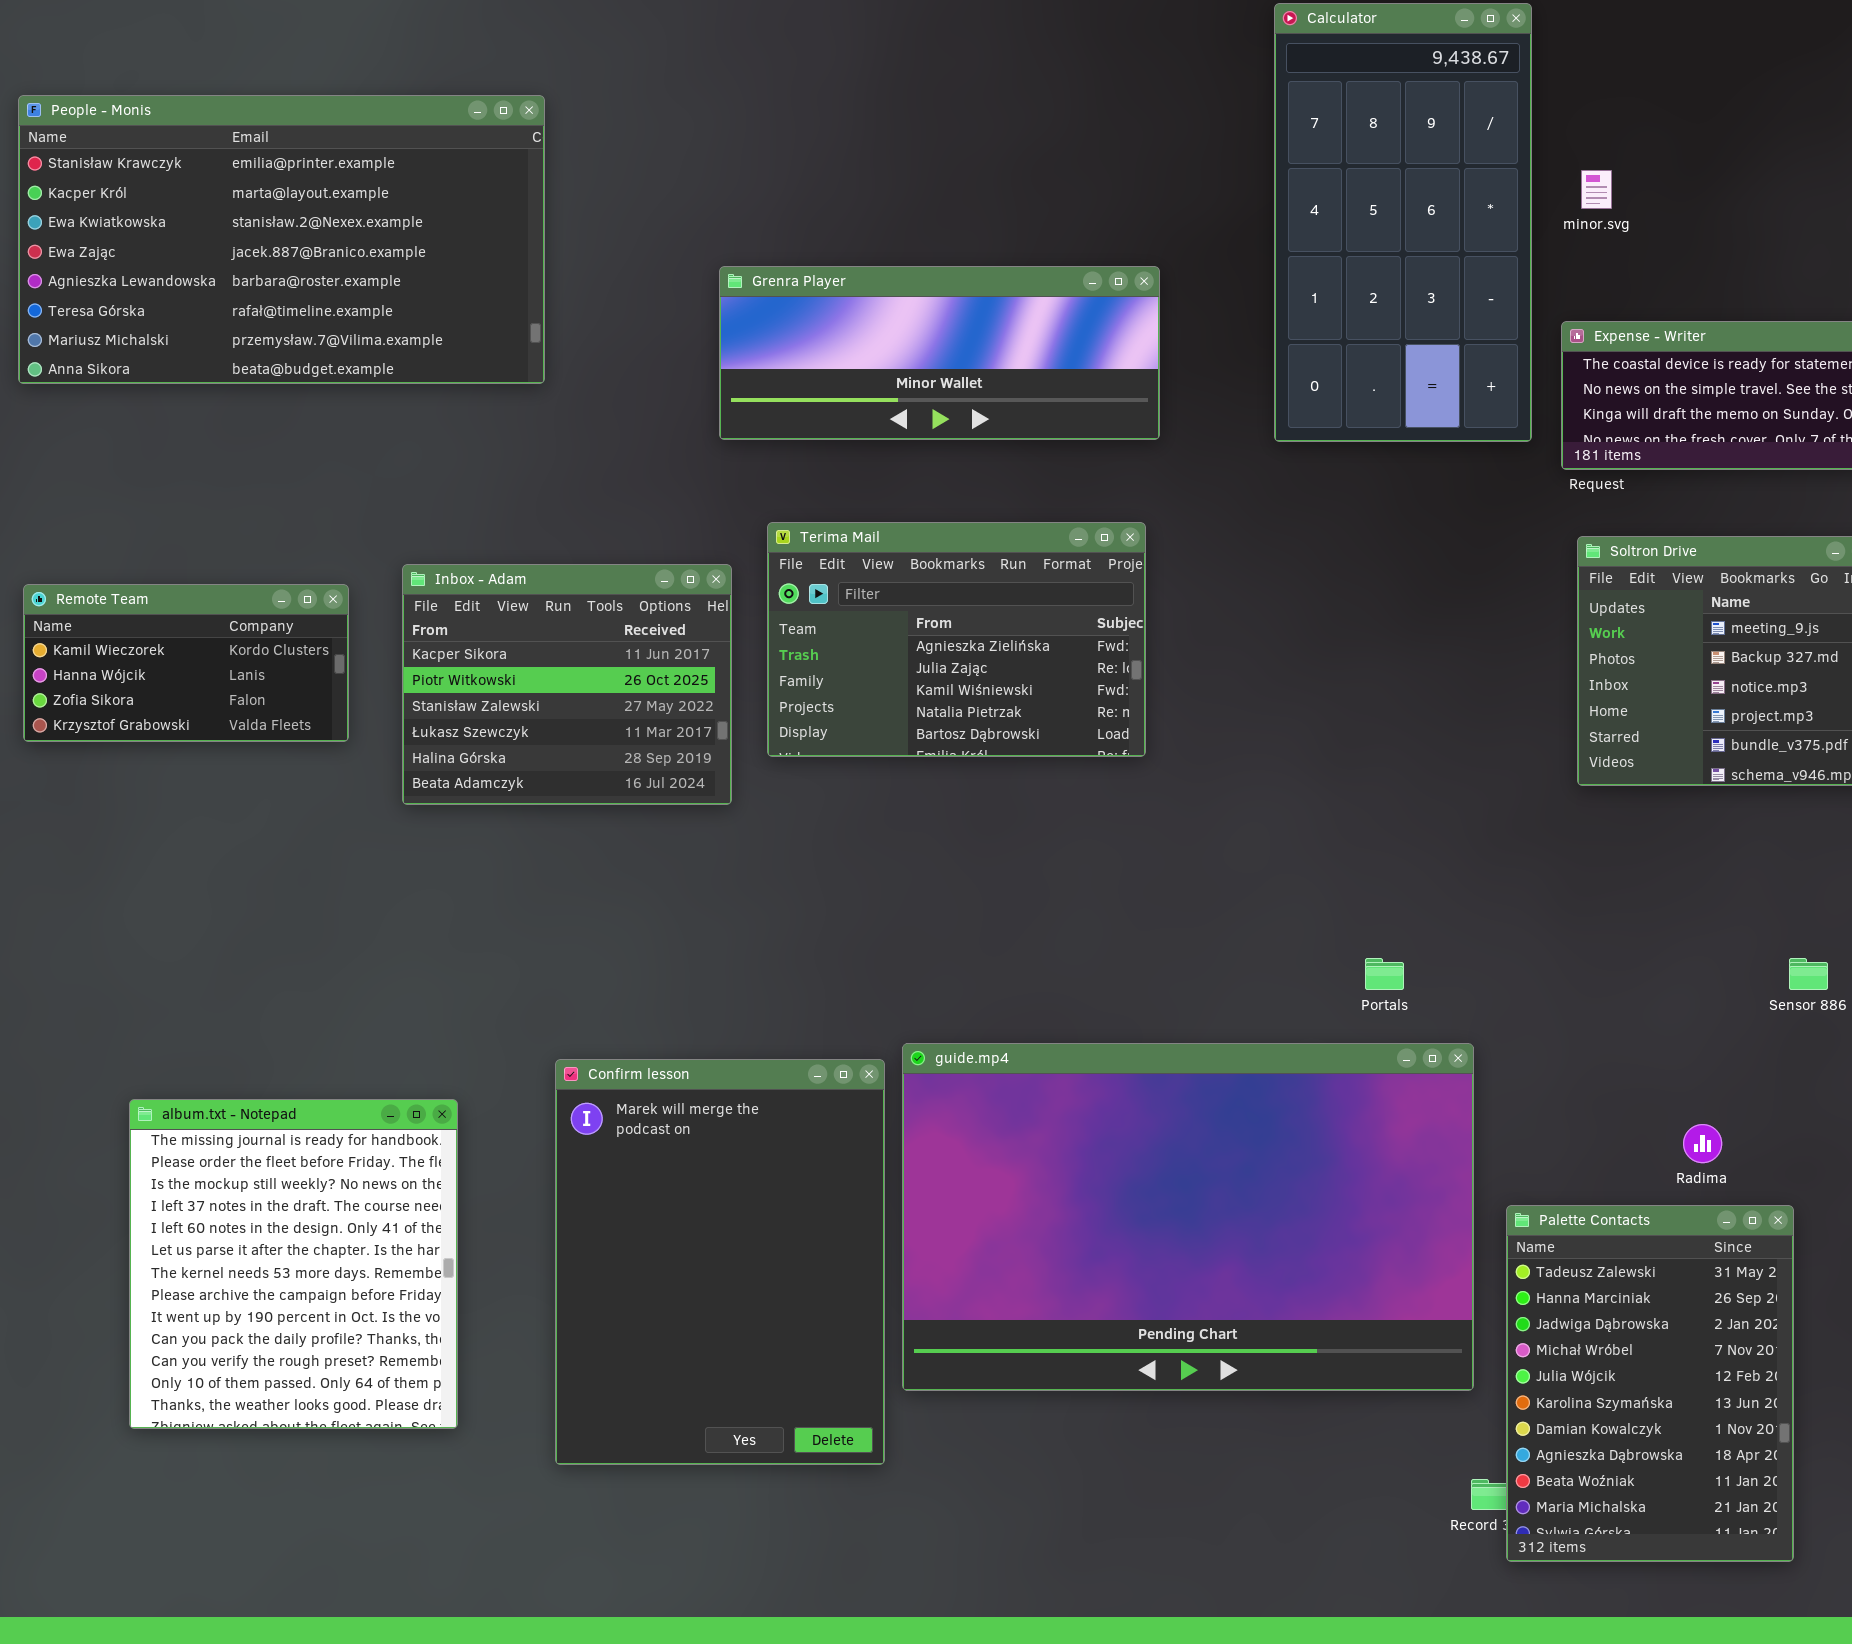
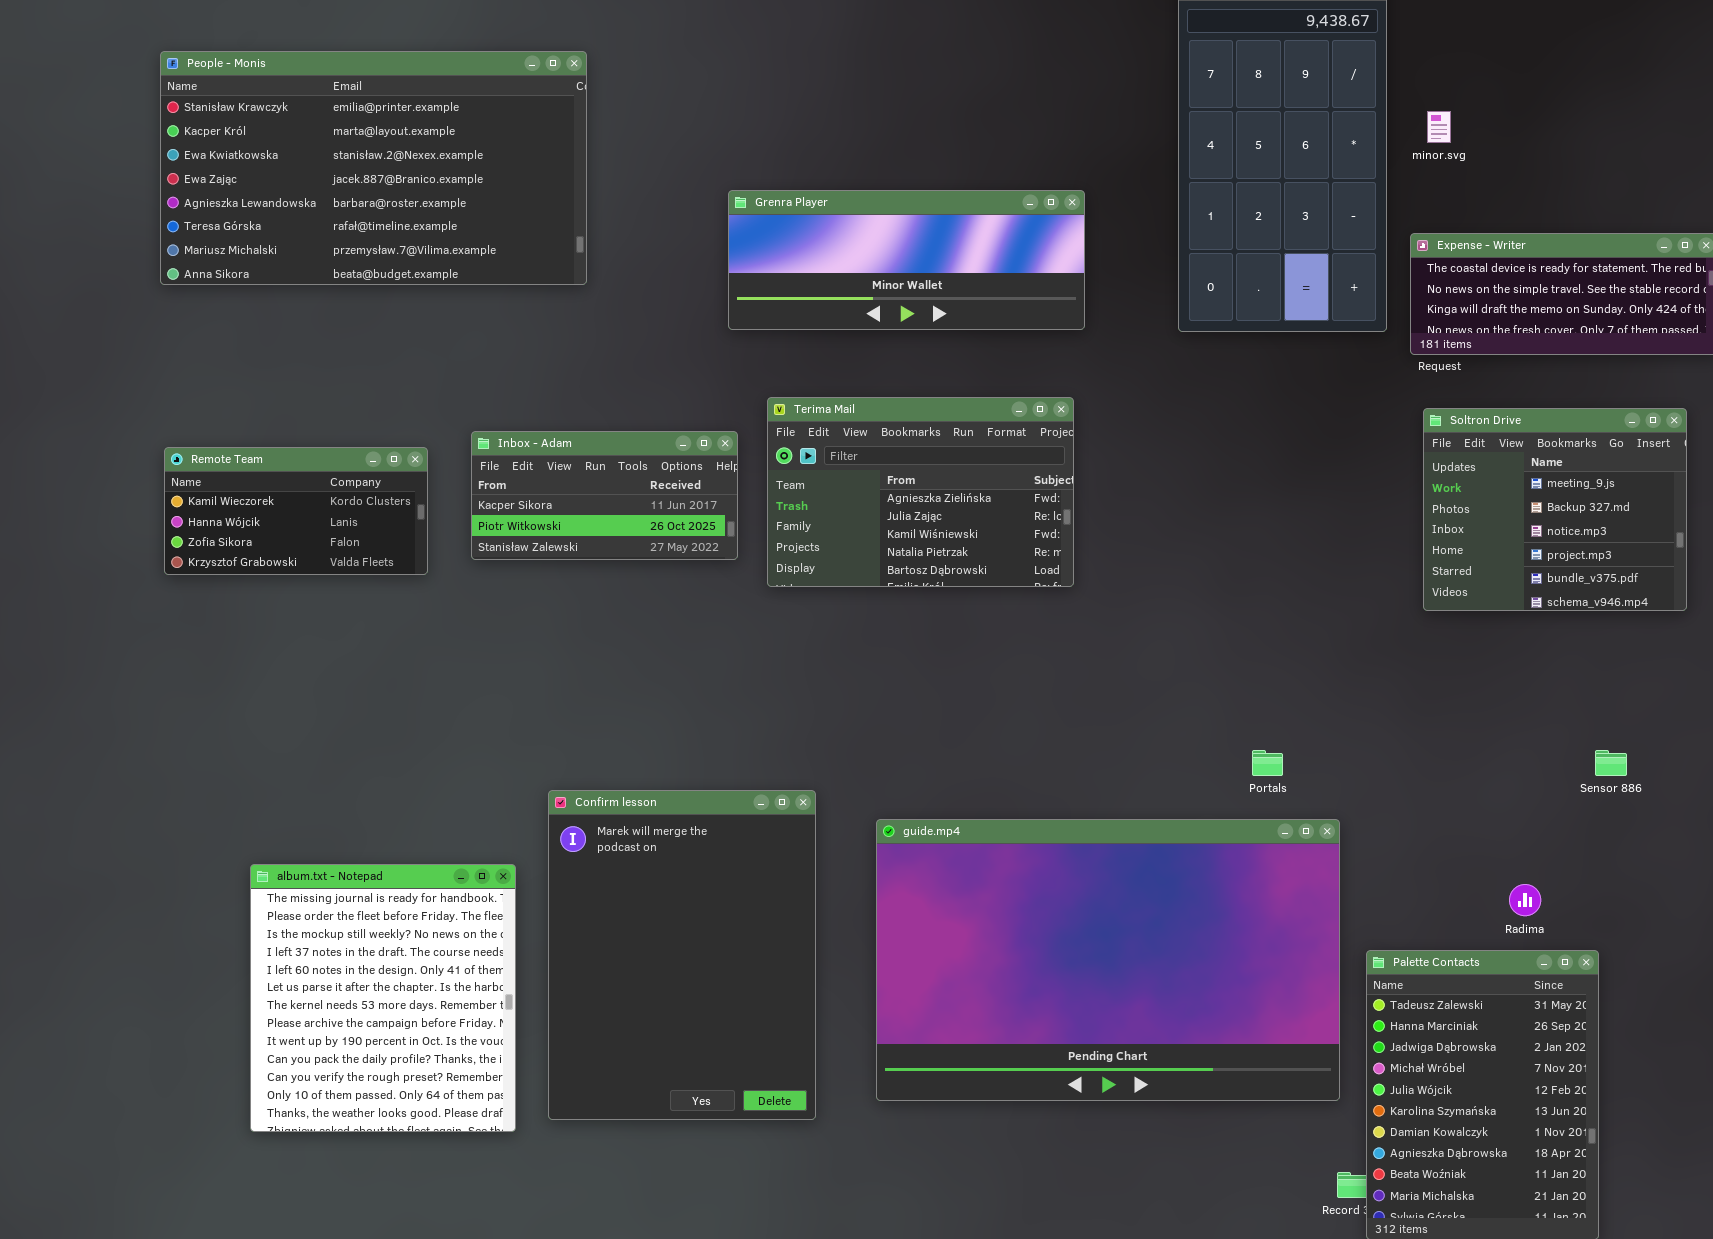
Inbox - Adam: [402,564,732,805] -> [471,431,738,560], resized
Confirm lesson: [555,1059,885,1465] -> [548,790,816,1120], moved

